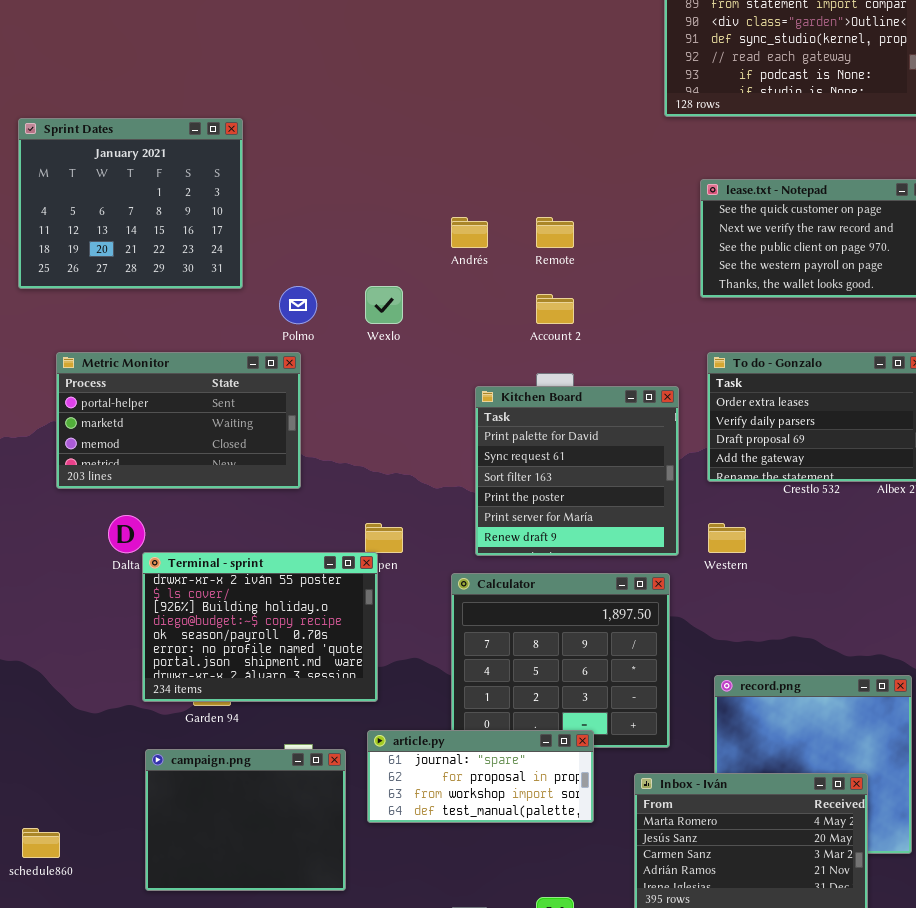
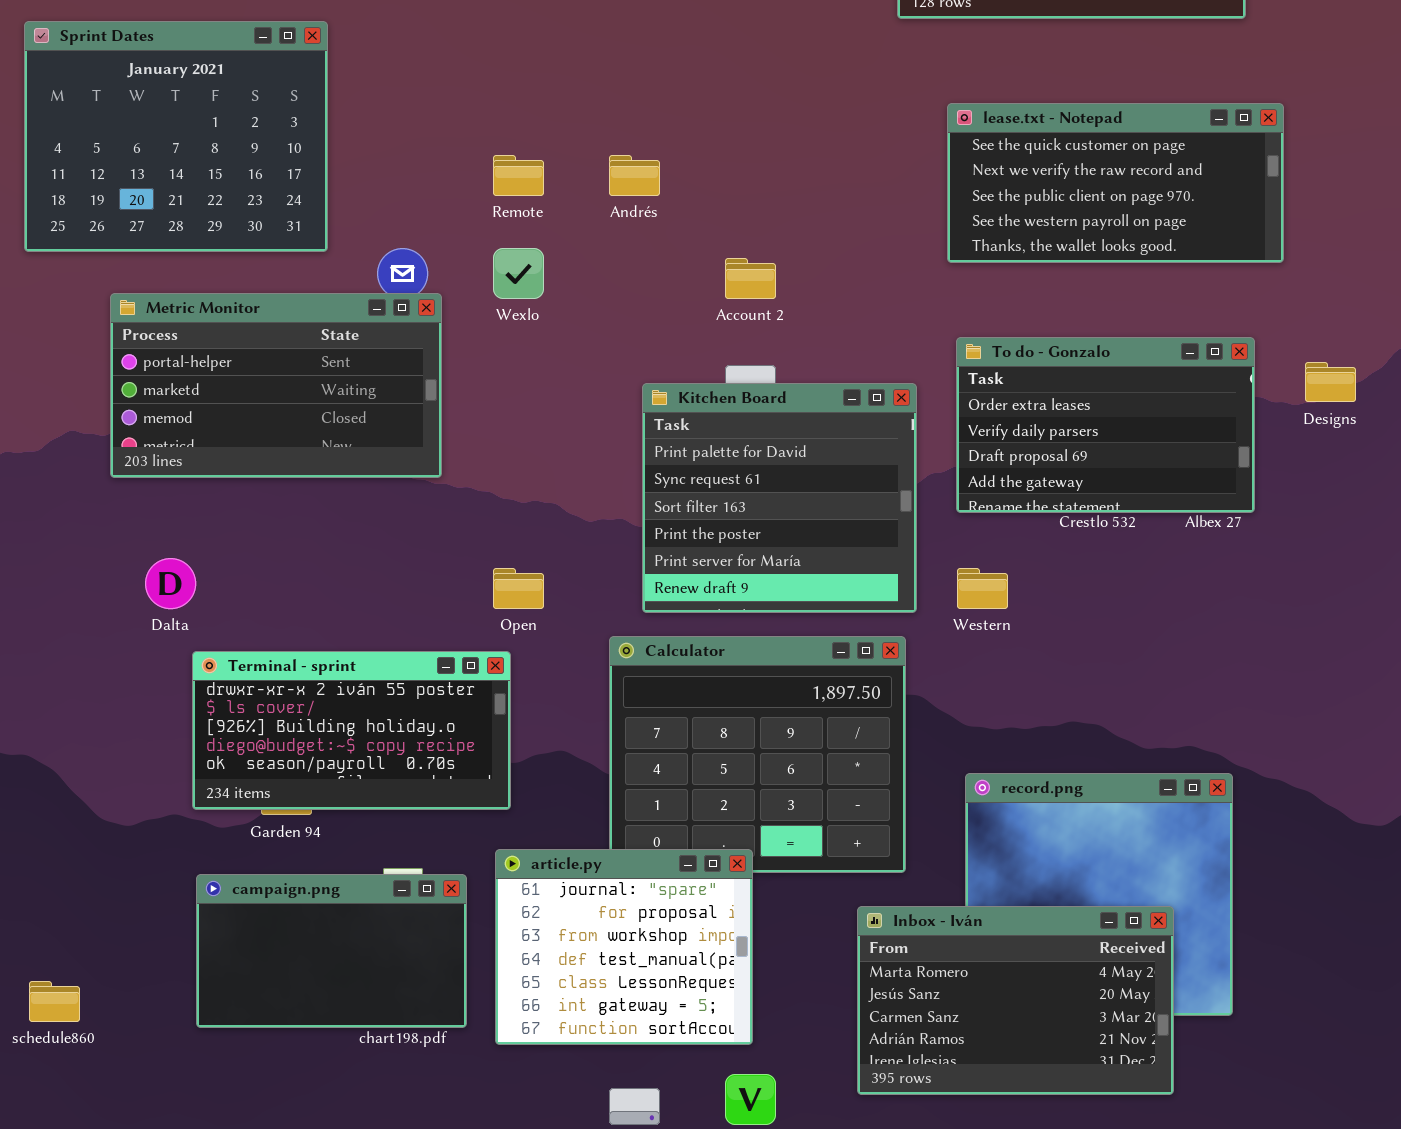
Remote: [536,217,574,248] -> [493,155,544,196], moved
Metric Monitor: [56,352,301,489] -> [110,293,442,478], moved
Terminal - sprint: [142,552,378,702] -> [192,651,511,810], resized
article.py: [367,730,594,823] -> [495,849,753,1045], resized
campaign.png: [145,749,346,891] -> [196,874,467,1028], resized

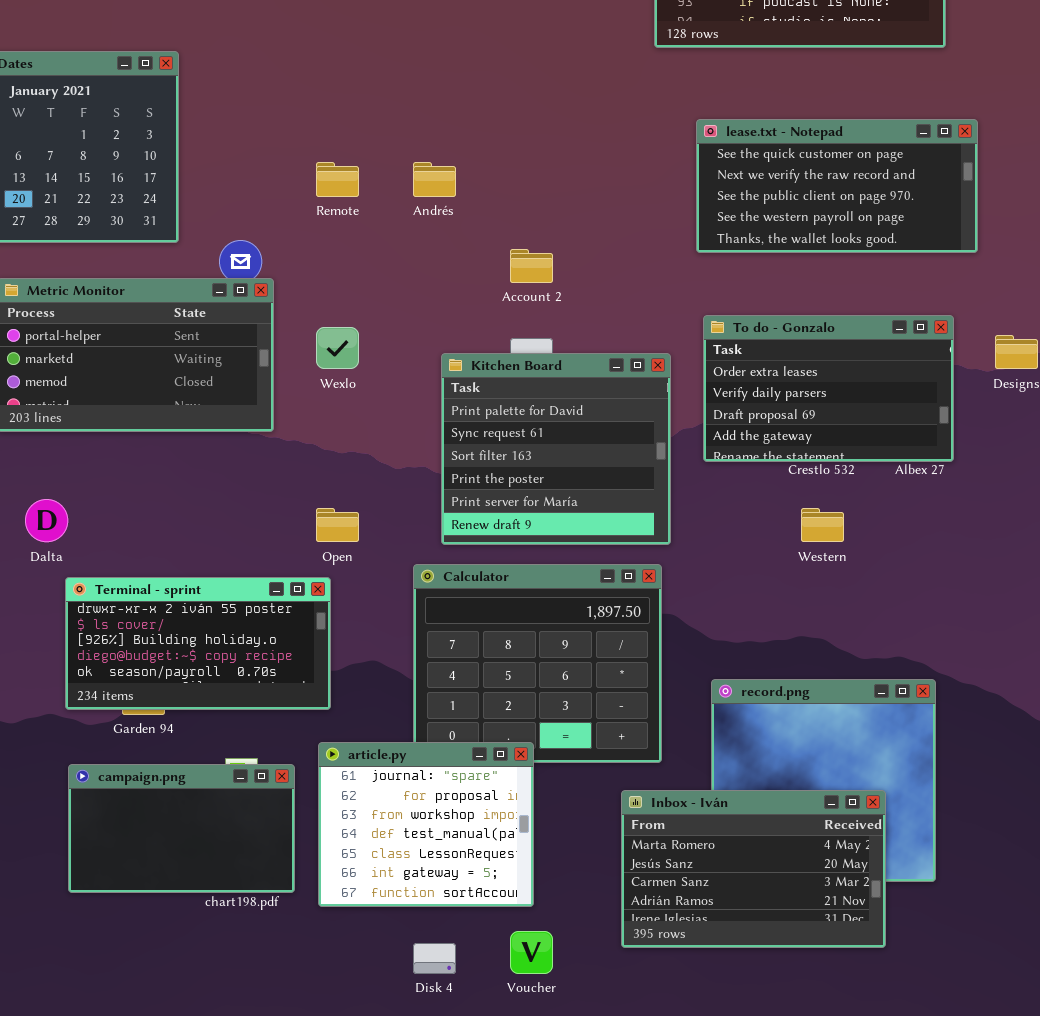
Wexlo: [493,248,544,299] -> [316,327,359,369], moved
Western: [957,568,1008,609] -> [801,508,844,542], moved

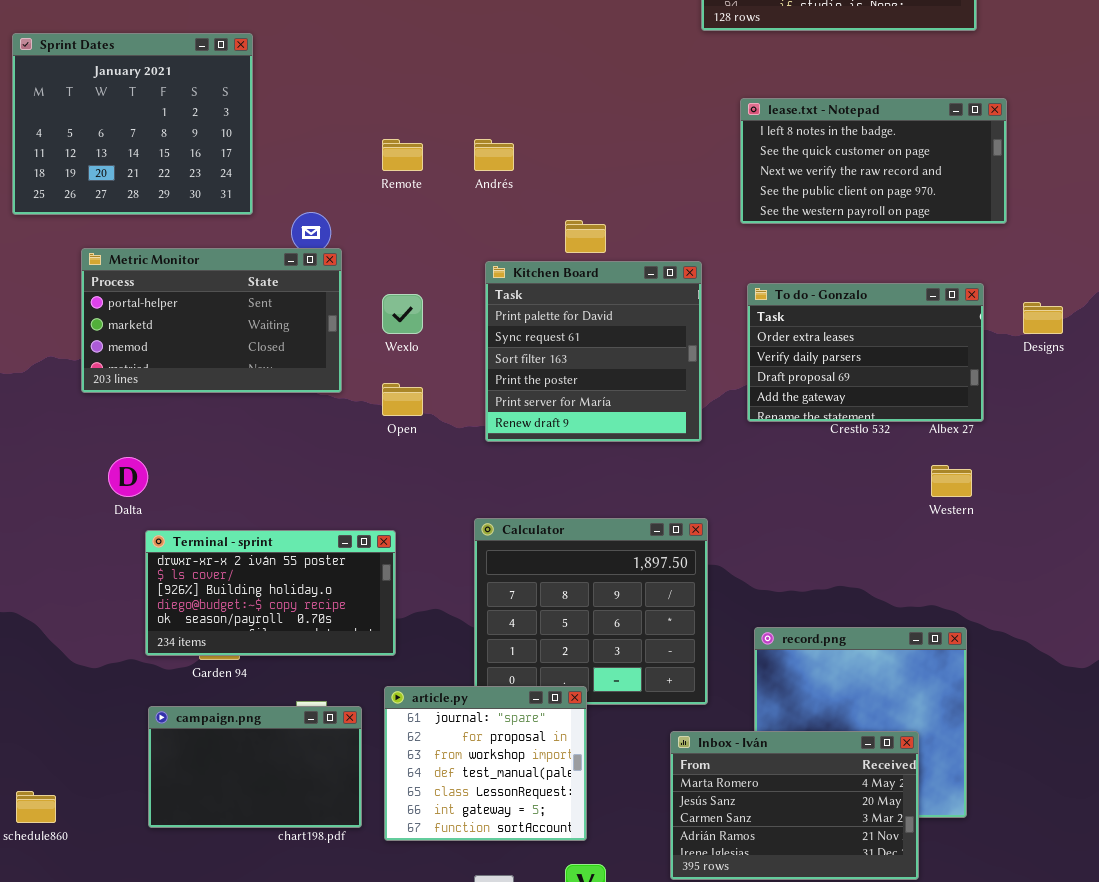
lease.txt - Notepad: [696,119,978,253] -> [740,98,1007,224], scrolled up 1 row
Kitchen Board: [441,353,671,545] -> [485,261,702,442], moved
Open: [316,508,359,542] -> [382,383,423,416], moved
Western: [801,508,844,542] -> [931,465,972,497], moved

